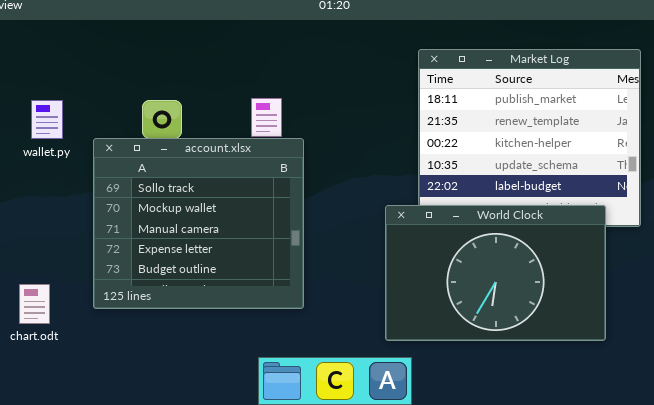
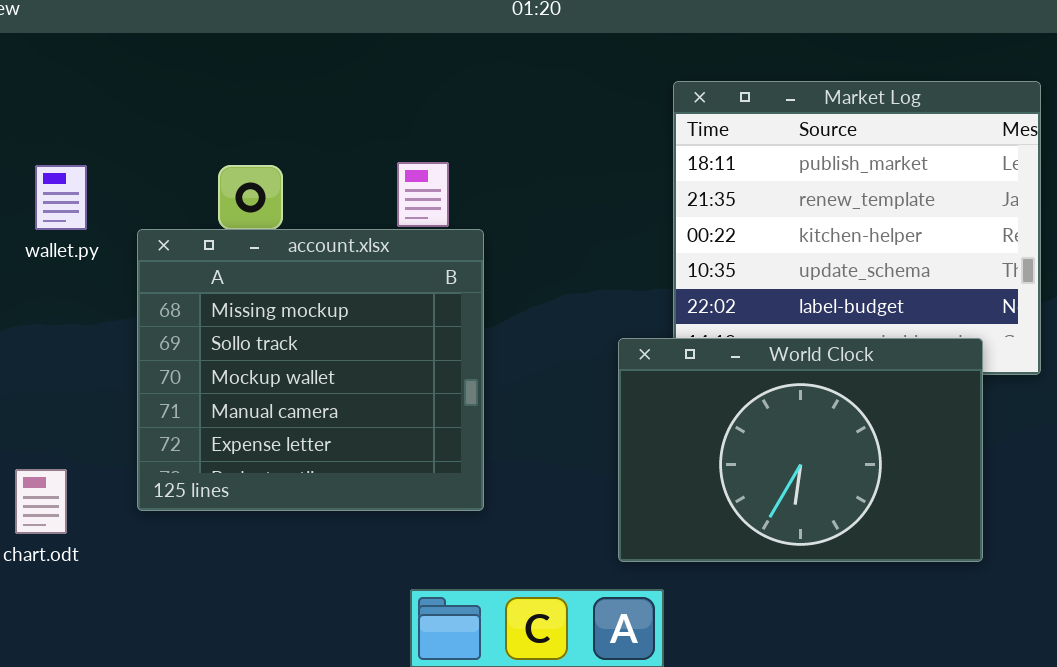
account.xlsx: [93,138,304,309] -> [137,229,484,511], scrolled up 1 row

